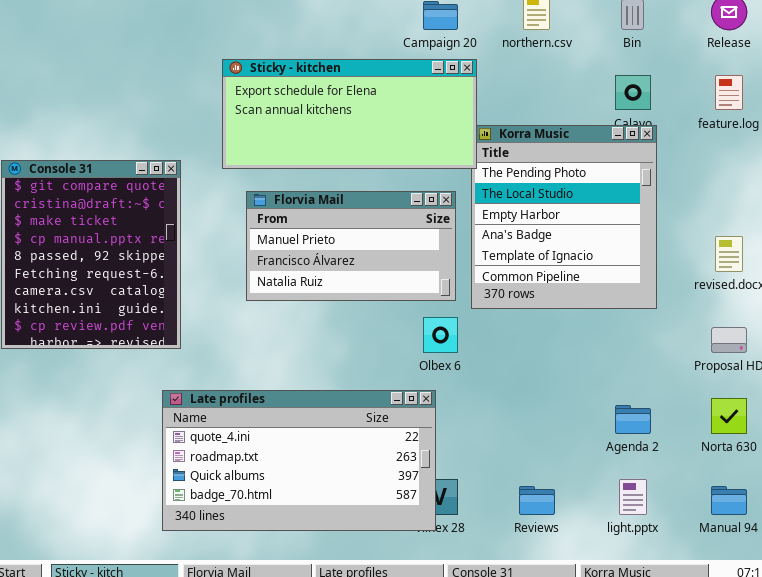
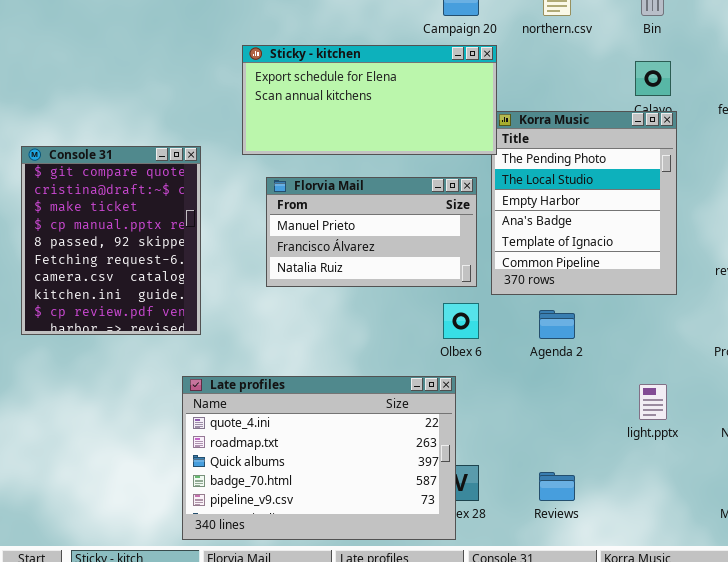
Late profiles: [162,390,436,531] -> [182,376,456,540], resized
Agenda 2: [615,405,651,434] -> [539,310,575,339], moved
light.pptx: [619,479,647,515] -> [639,384,667,420], moved

